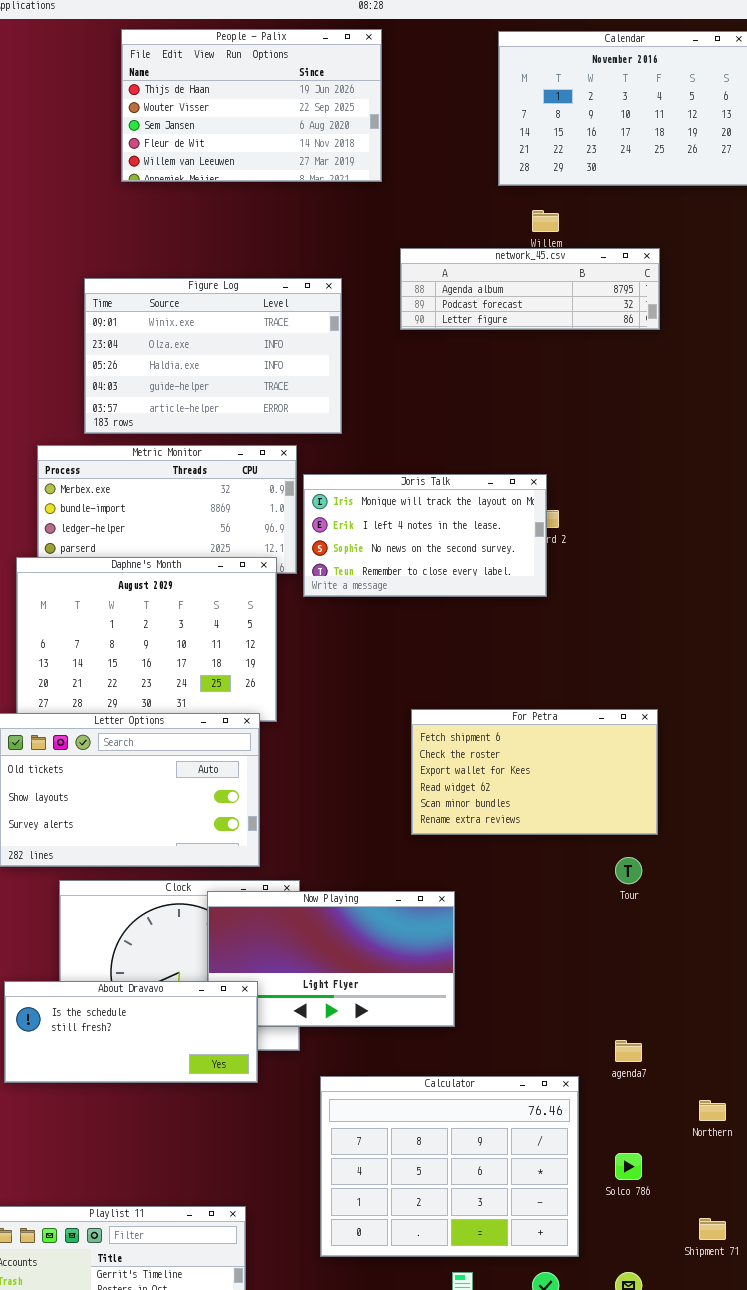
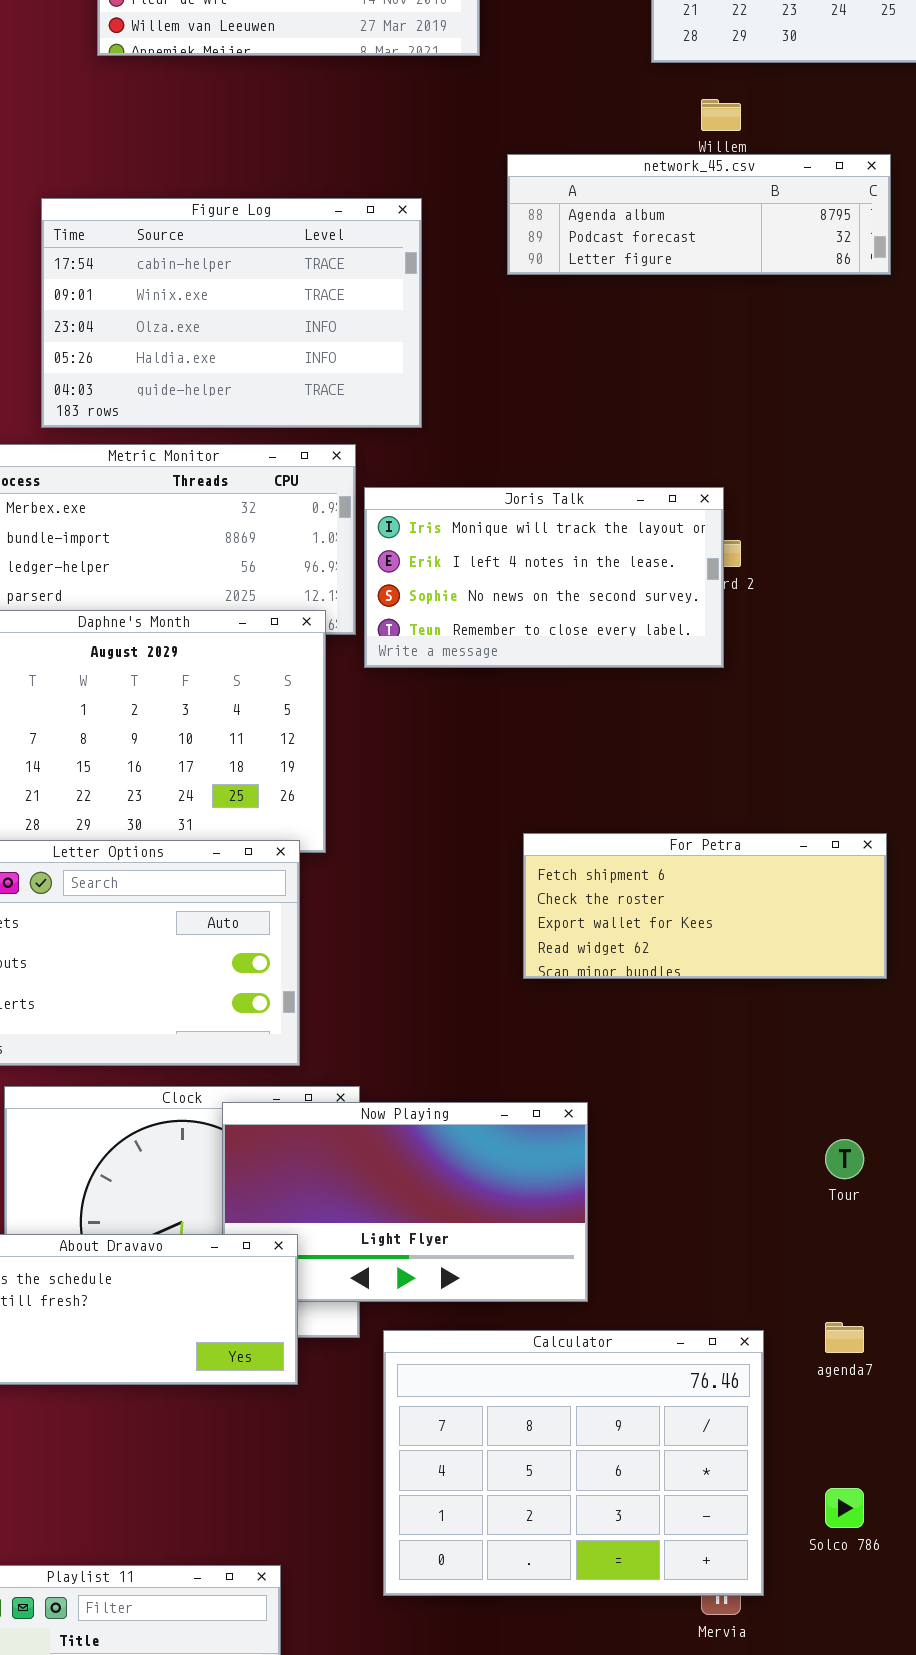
Figure Log: [84,278,342,434] -> [41,198,422,428], scrolled up 1 row
For Petra: [411,709,658,835] -> [523,833,887,979], resized
Tour: [615,857,642,884] -> [825,1139,864,1179], moved
Calculator: [320,1076,579,1257] -> [383,1330,764,1596], moved

